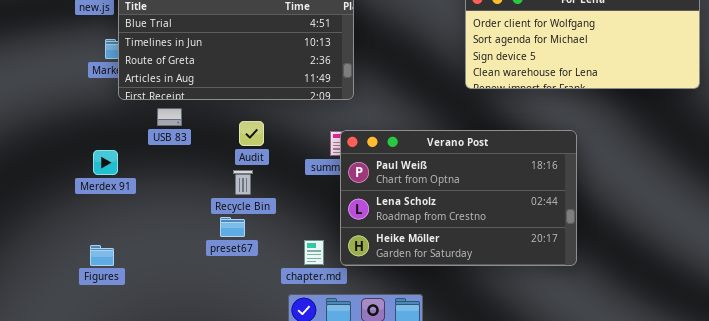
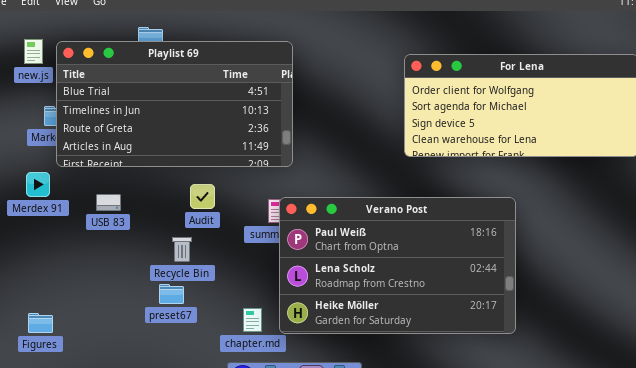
USB 83: [157,108,182,126] -> [96,194,121,211], moved
Audit: [239,121,264,146] -> [190,184,215,209], moved
Merdex 91: [93,150,118,175] -> [26,172,50,197], moved

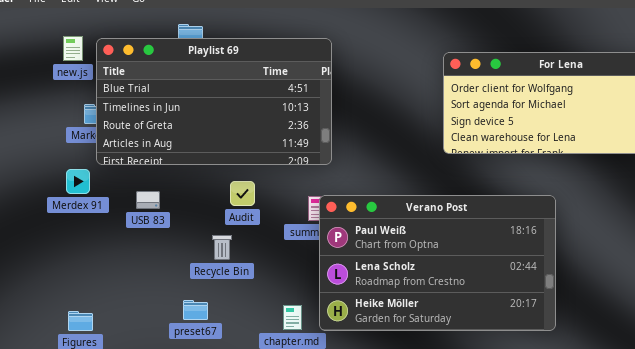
preset67: [159,284,184,304] -> [183,300,208,320], moved

